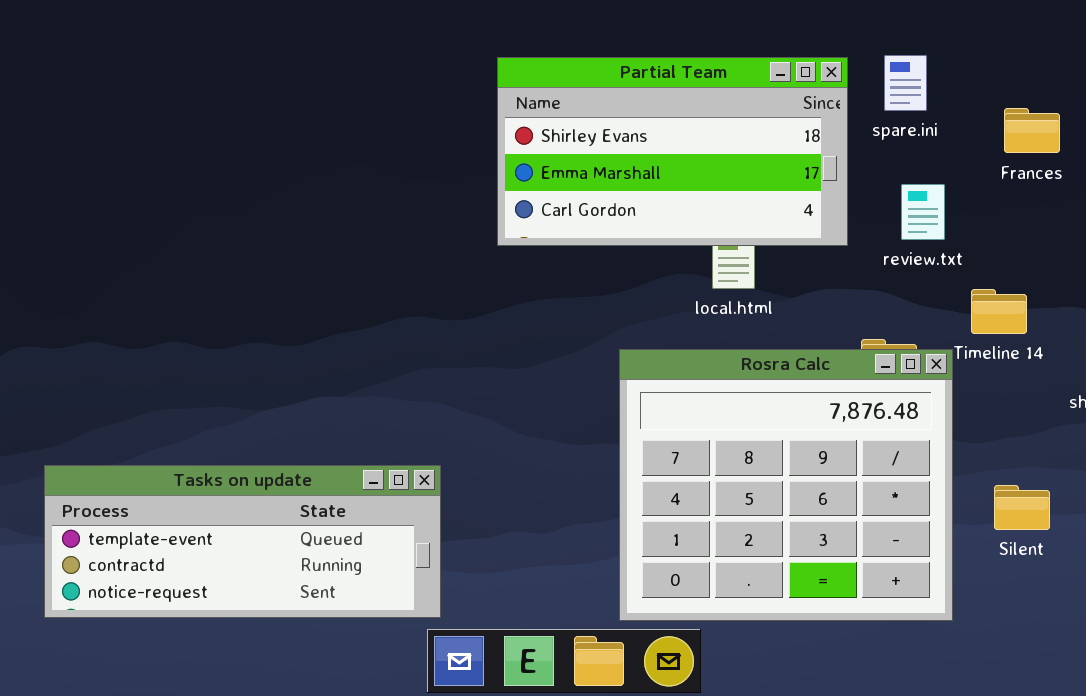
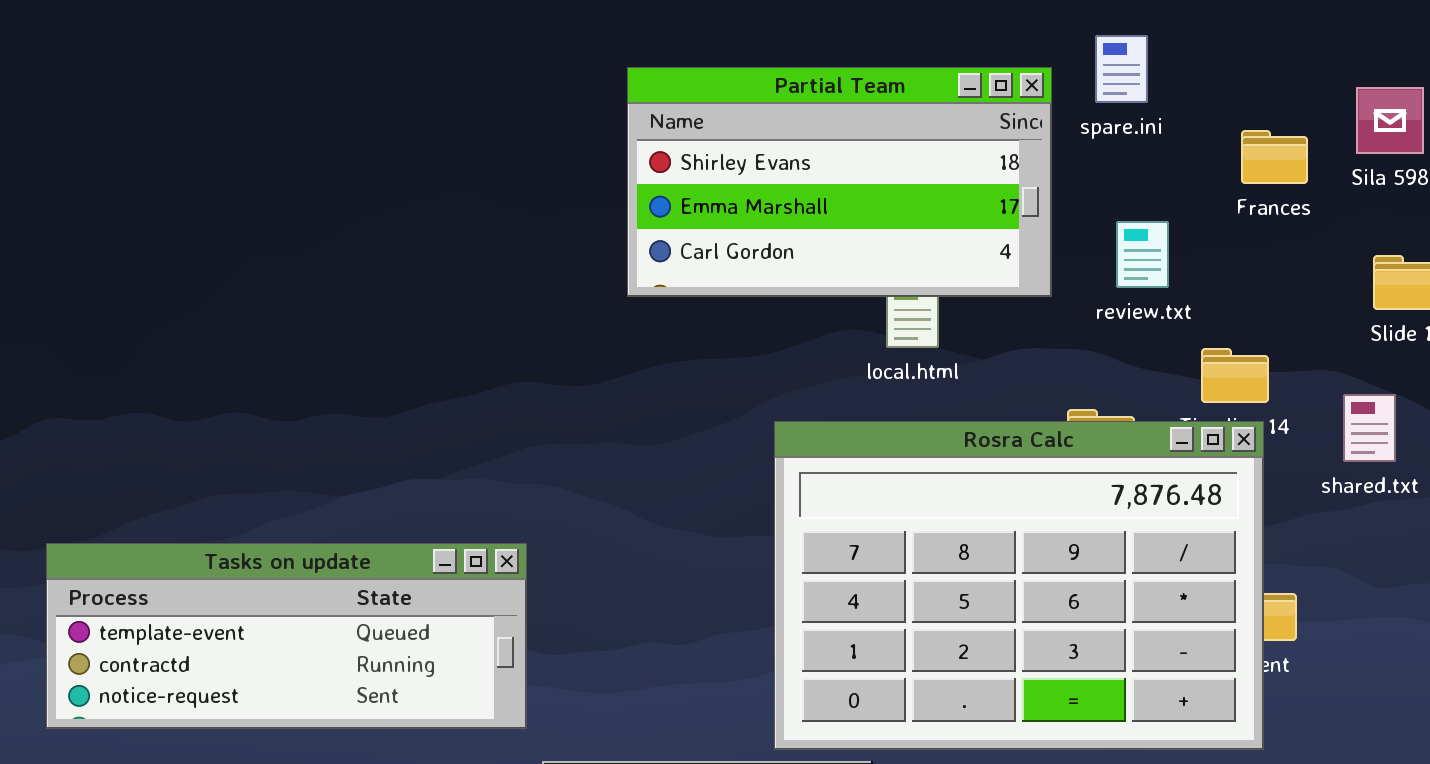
spare.ini: [884,55,927,111] -> [1095,35,1148,103], moved
Rosra Calc: [619,349,953,621] -> [774,421,1264,750], resized
Tasks on update: [44,465,441,618] -> [46,543,527,729], moved

